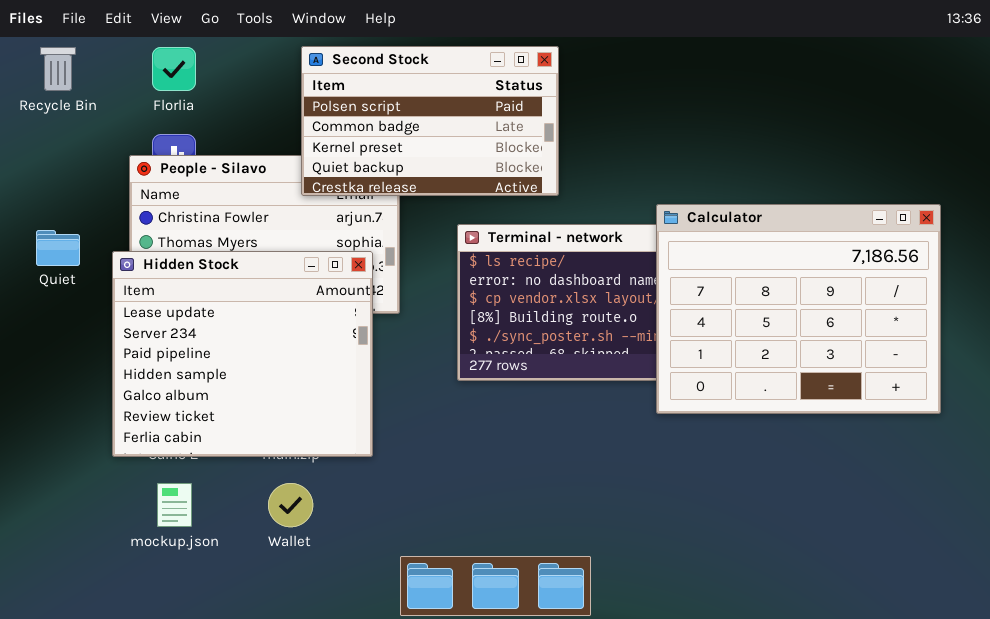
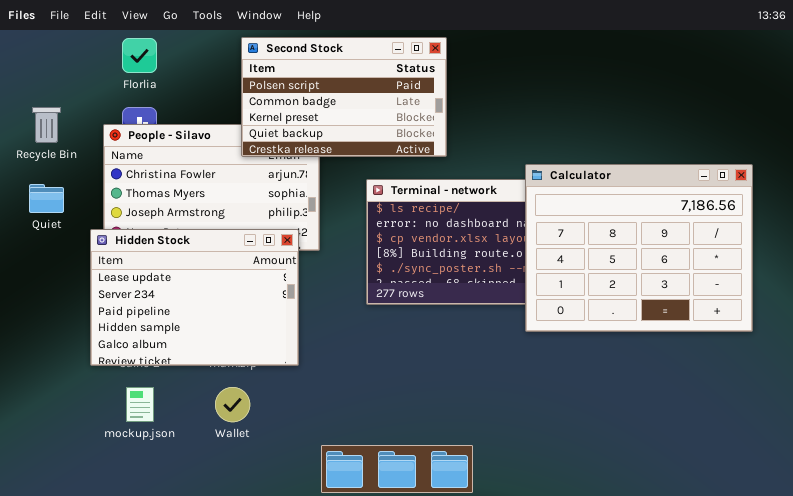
Recycle Bin: [40,47,76,91] -> [32,107,61,143], moved
Hidden Stock: [112,251,373,457] -> [90,229,299,366], resized

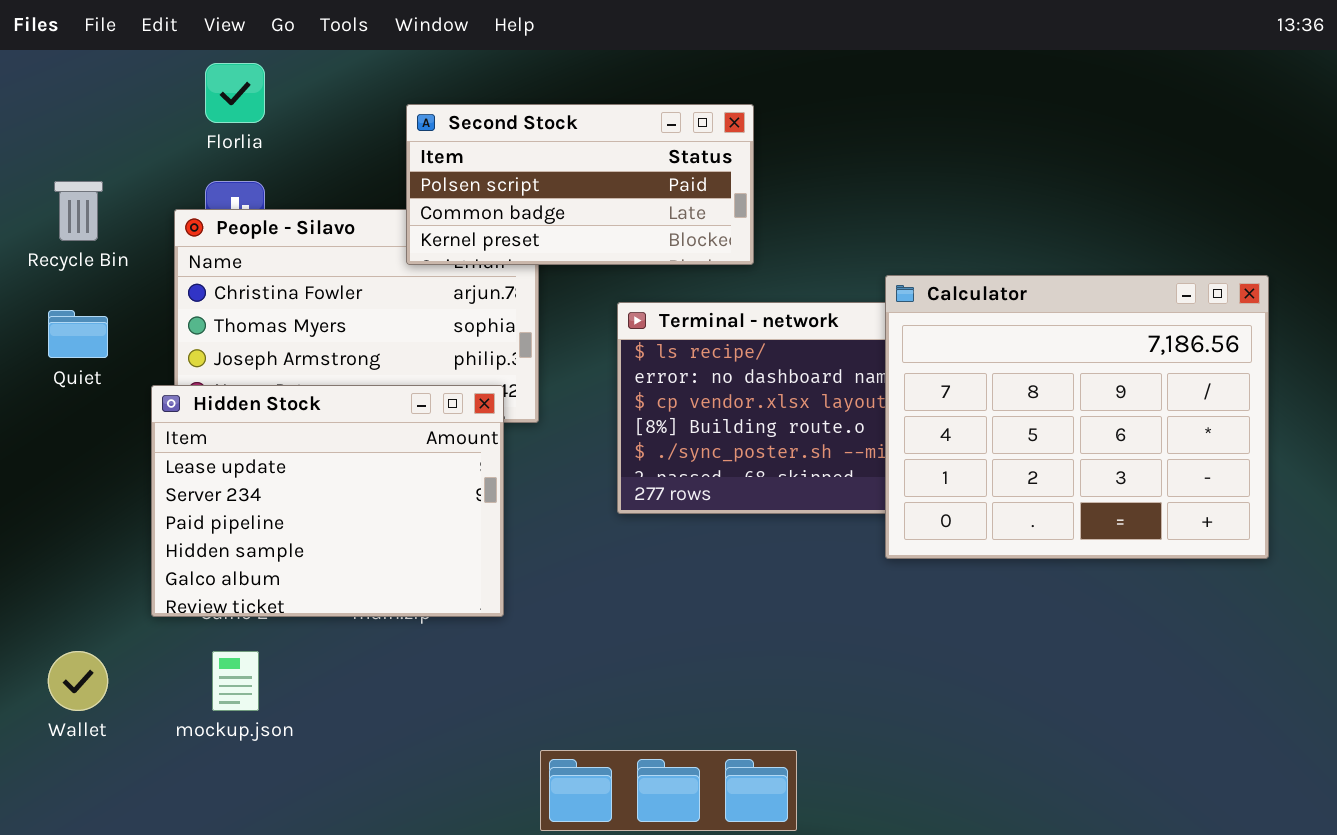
Second Stock: [241,37,447,157] -> [406,104,754,265], resized
Wallet: [215,387,250,422] -> [48,651,108,711], moved

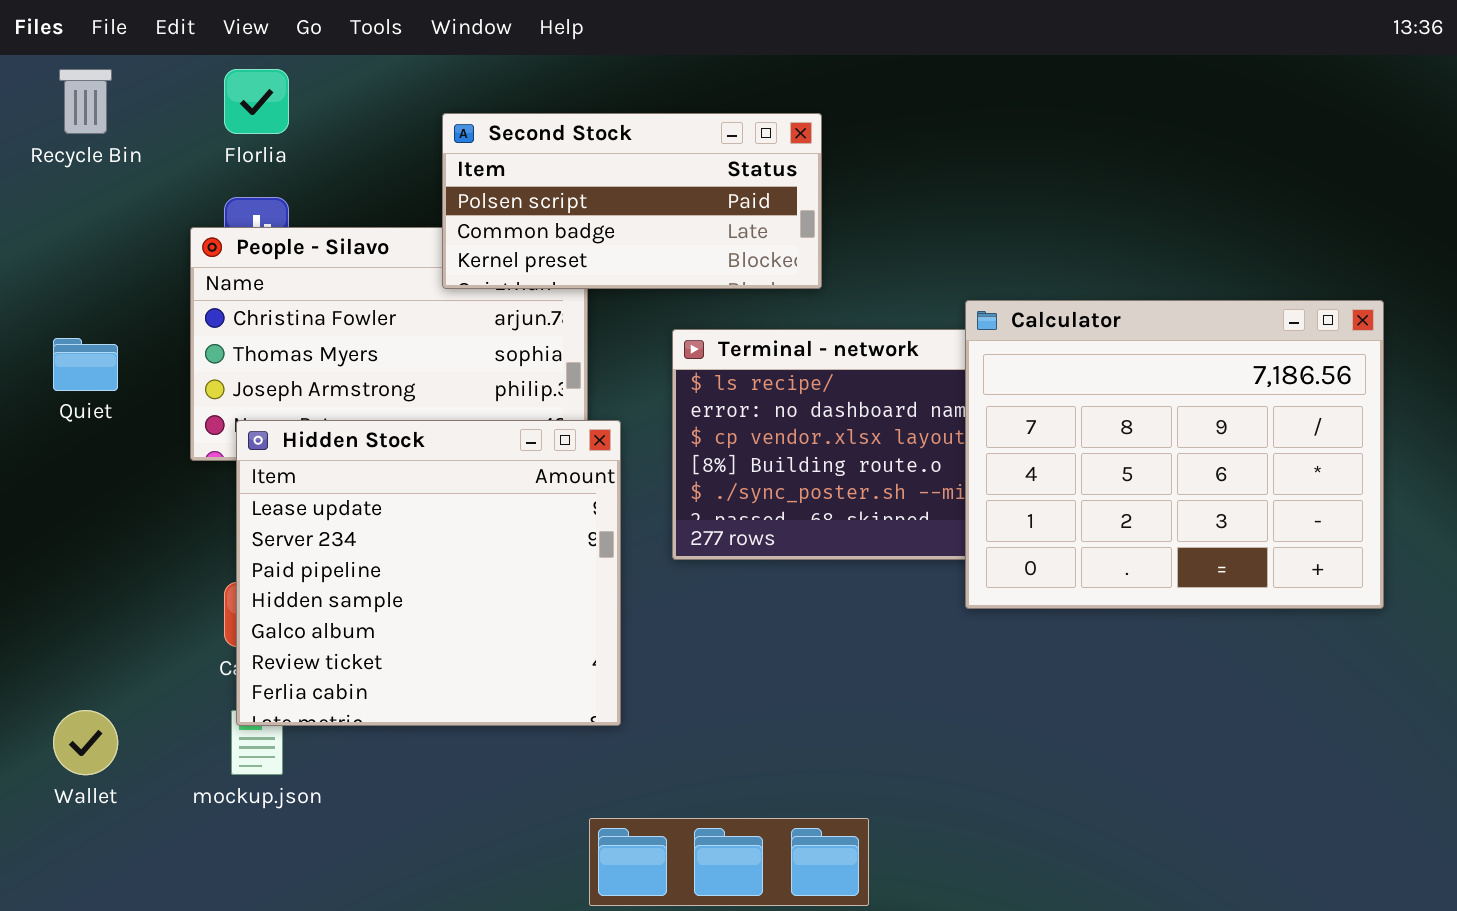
Recycle Bin: [54,181,103,241] -> [59,69,112,134], moved
Hidden Stock: [151,385,504,617] -> [236,420,621,726], moved, resized

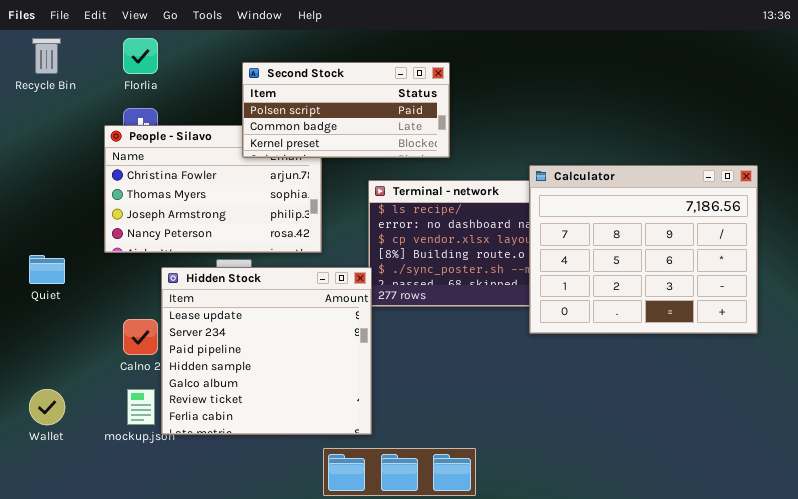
Quiet: [53,338,118,391] -> [29,255,65,284], moved
Hidden Stock: [236,420,621,726] -> [161,267,372,435], moved

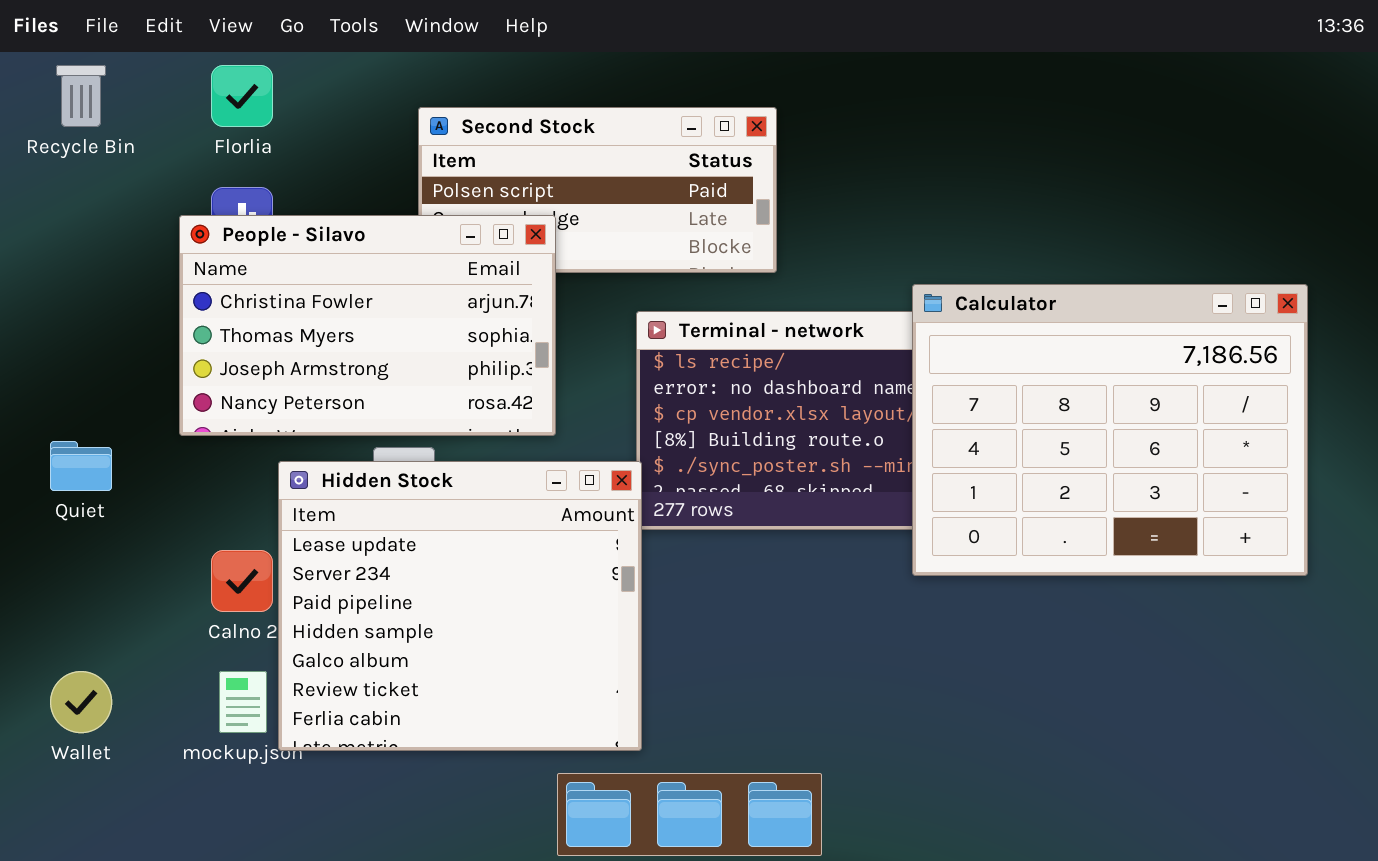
People - Silavo: [104,125,322,253] -> [179,215,556,436], raised

